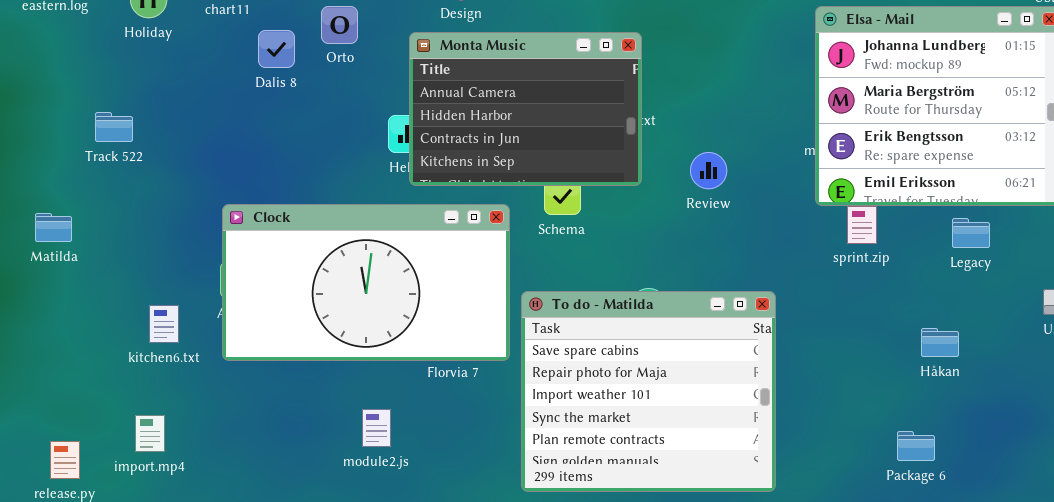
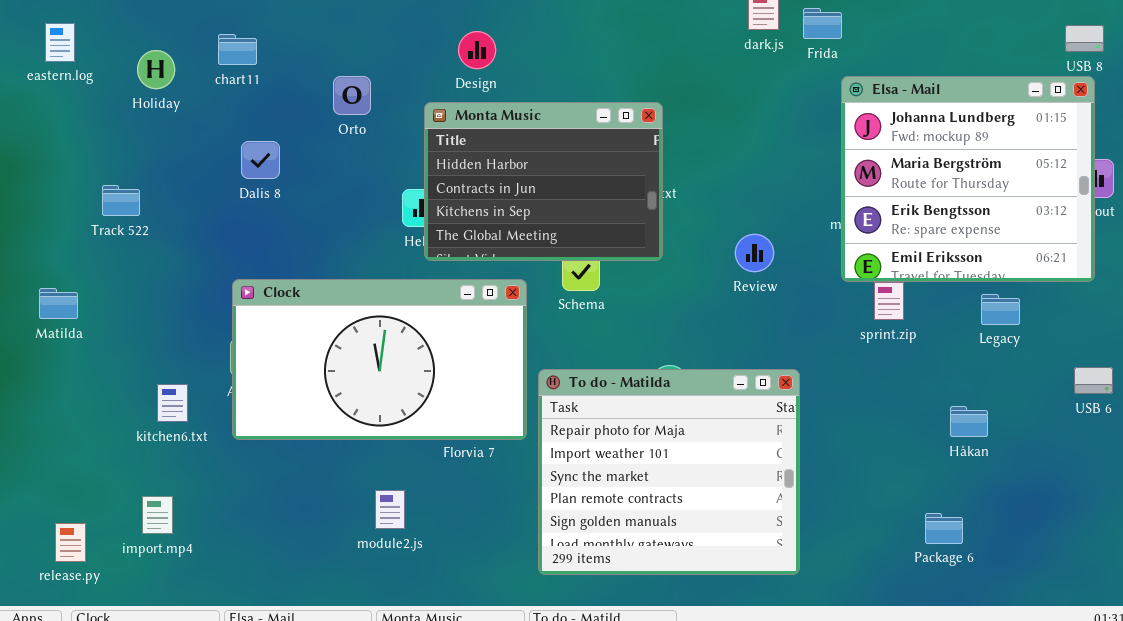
Dalis 8: [258,30,295,68] -> [241,141,280,179], moved
Monta Music: [409,32,642,186] -> [424,102,663,261], scrolled down 1 row
Review: [690,152,727,189] -> [735,234,774,272], moved
To do - Matilda: [521,291,776,492] -> [538,369,800,575], scrolled down 1 row

